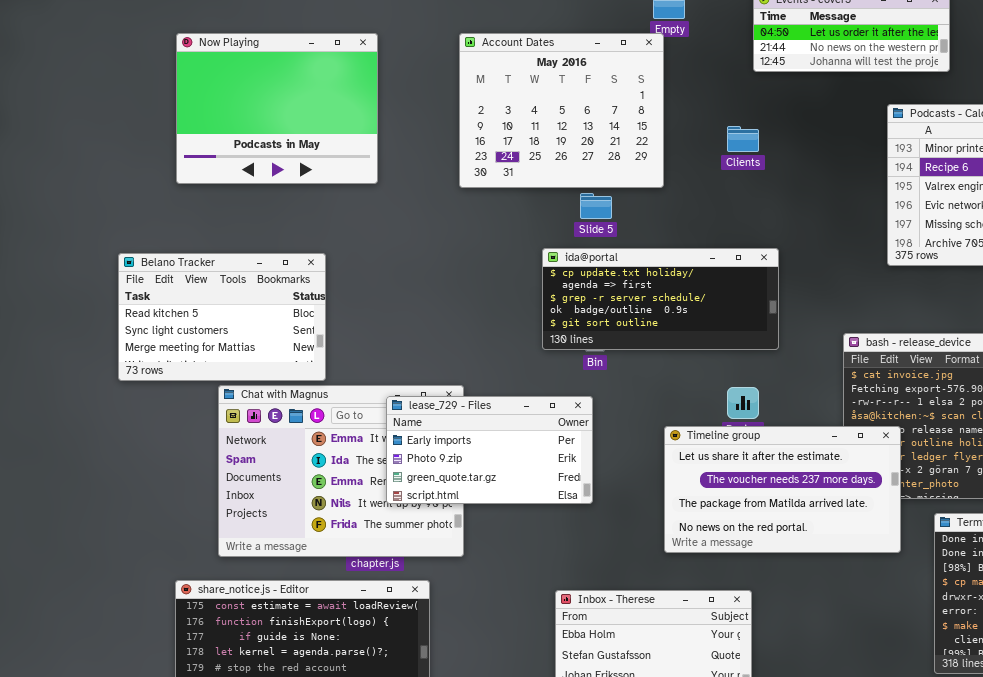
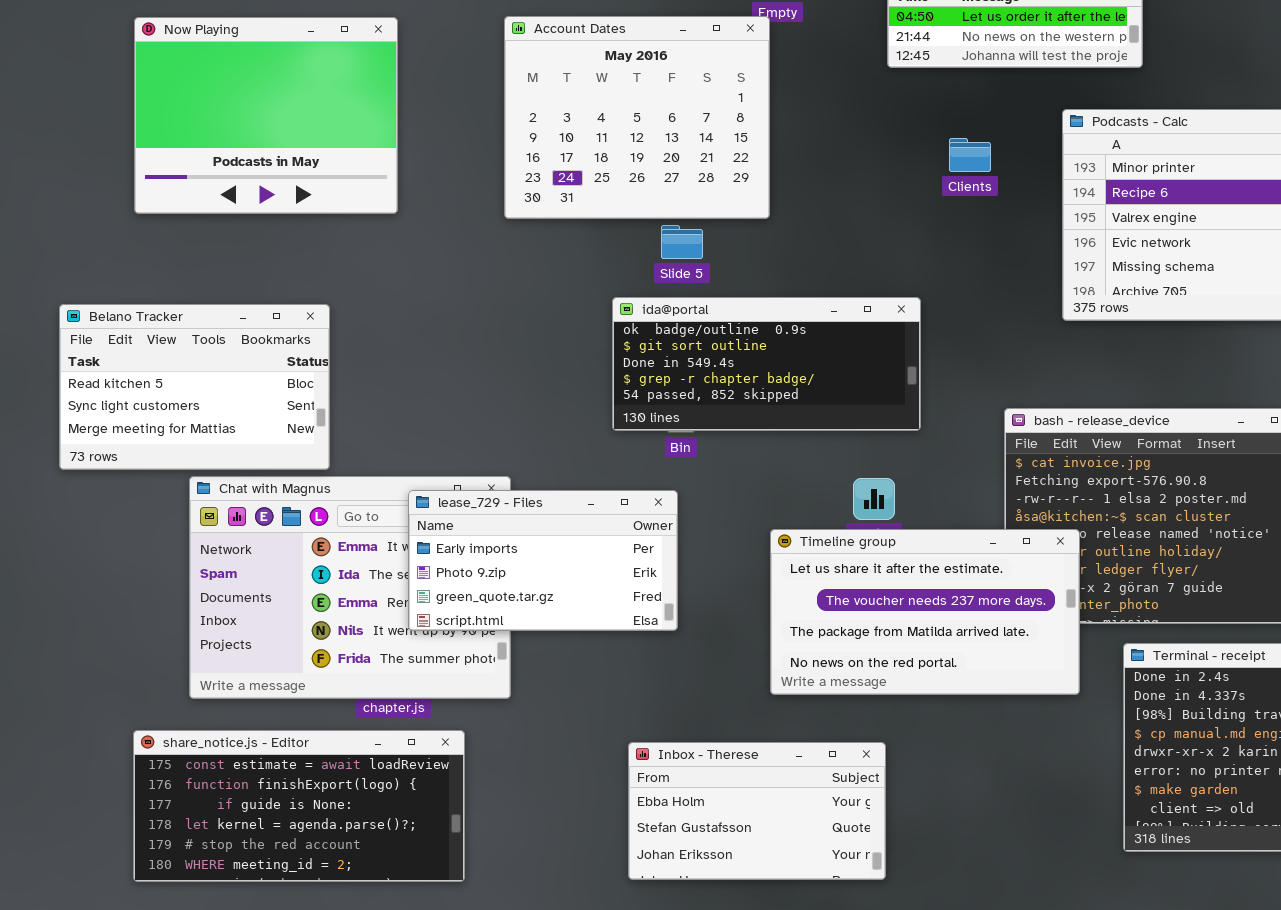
Clients: [727,126,759,152] -> [949,138,991,172], moved
ida@portal: [542,248,779,350] -> [612,297,921,431], scrolled down 3 rows

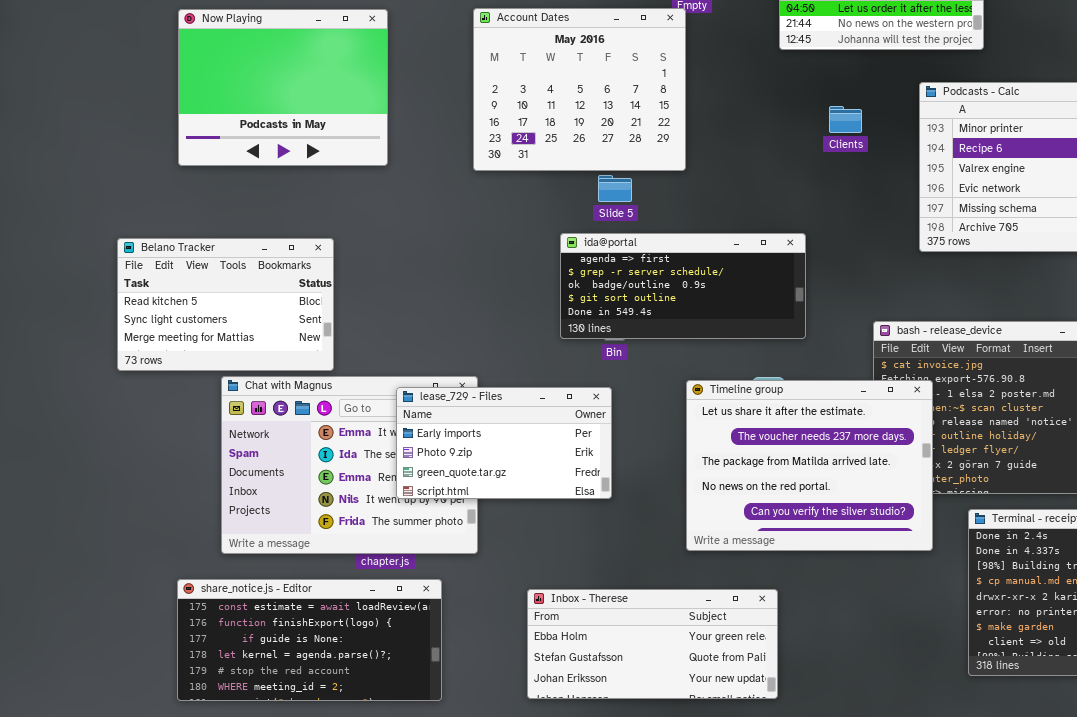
ida@portal: [612,297,921,431] -> [560,233,806,339], scrolled up 2 rows
Timeline group: [770,529,1080,695] -> [686,380,933,551], resized
Inbox - Therese: [628,742,886,880] -> [527,589,778,699], resized

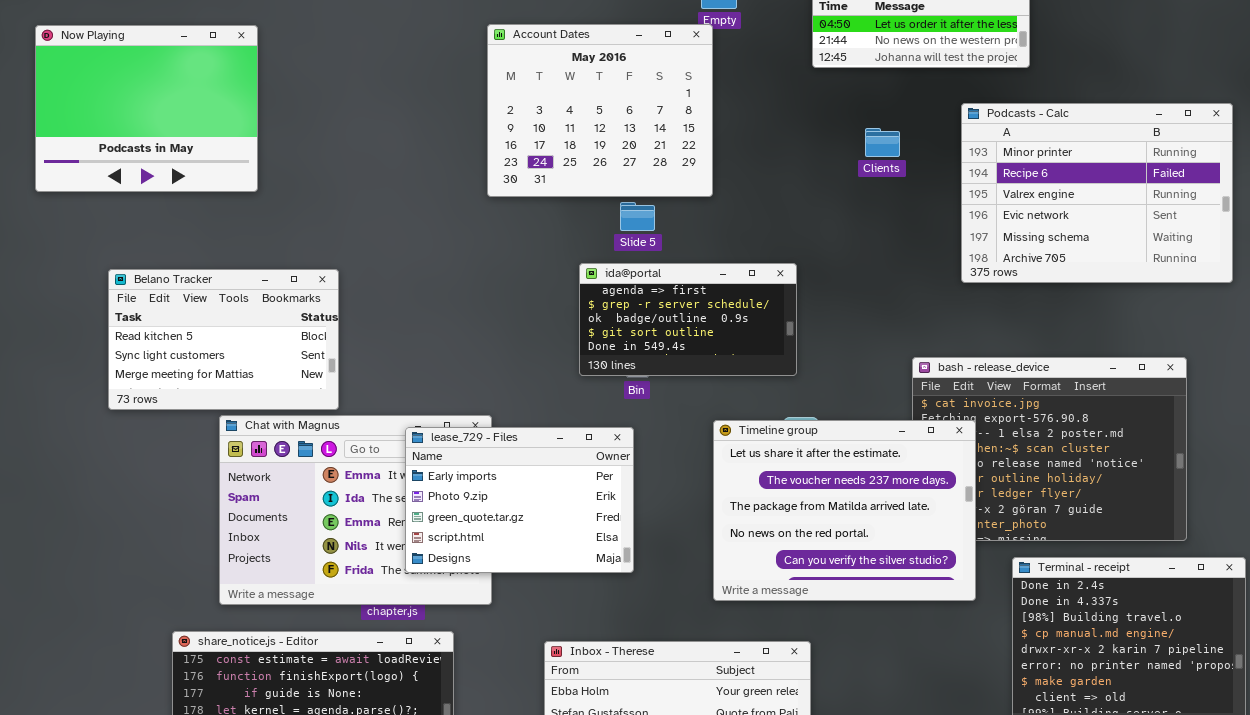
Now Playing: [178,9,388,166] -> [35,25,258,192], moved
ida@portal: [560,233,806,339] -> [579,263,797,376], resized
lease_729 - Files: [396,387,612,499] -> [405,427,634,573], resized

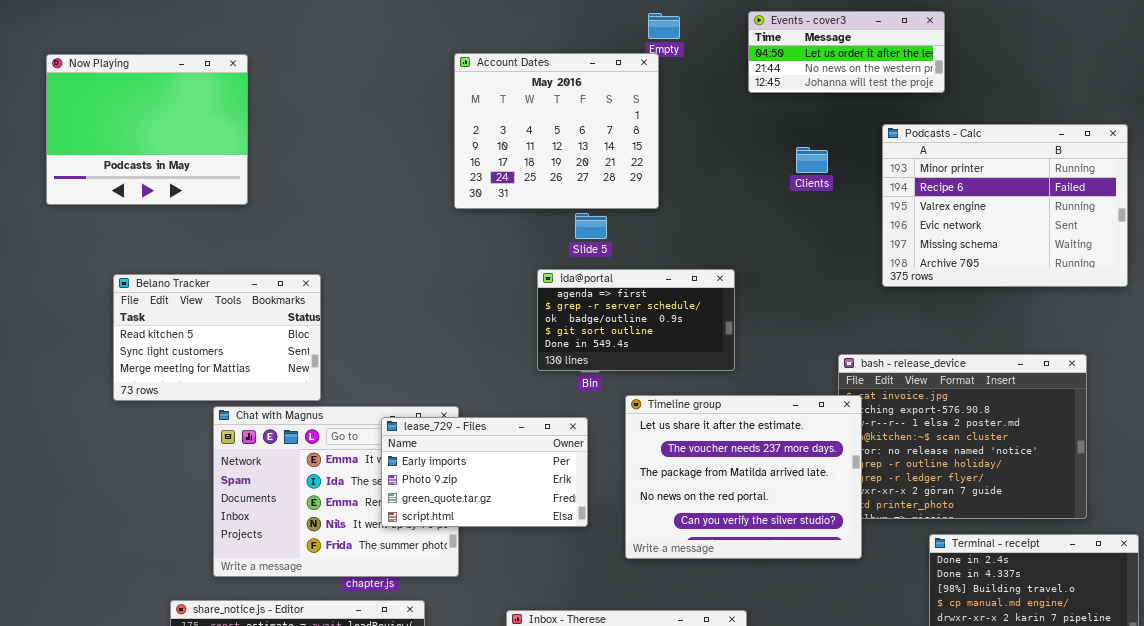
Timeline group: [713,420,976,601] -> [625,395,862,559], moved
lease_729 - Files: [405,427,634,573] -> [381,417,588,527], resized

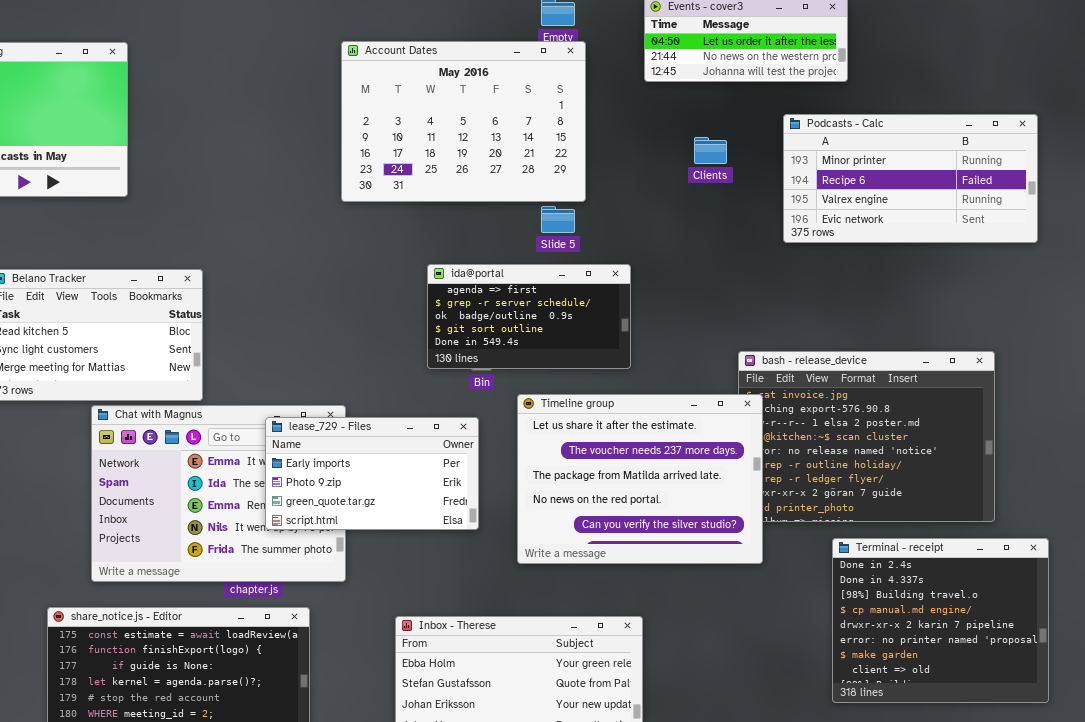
Account Dates: [454,53,659,209] -> [341,41,586,202], resized
Podcasts - Calc: [882,124,1128,287] -> [783,114,1038,243], resized
Slide 5: [575,213,607,239] -> [541,206,575,233], moved

